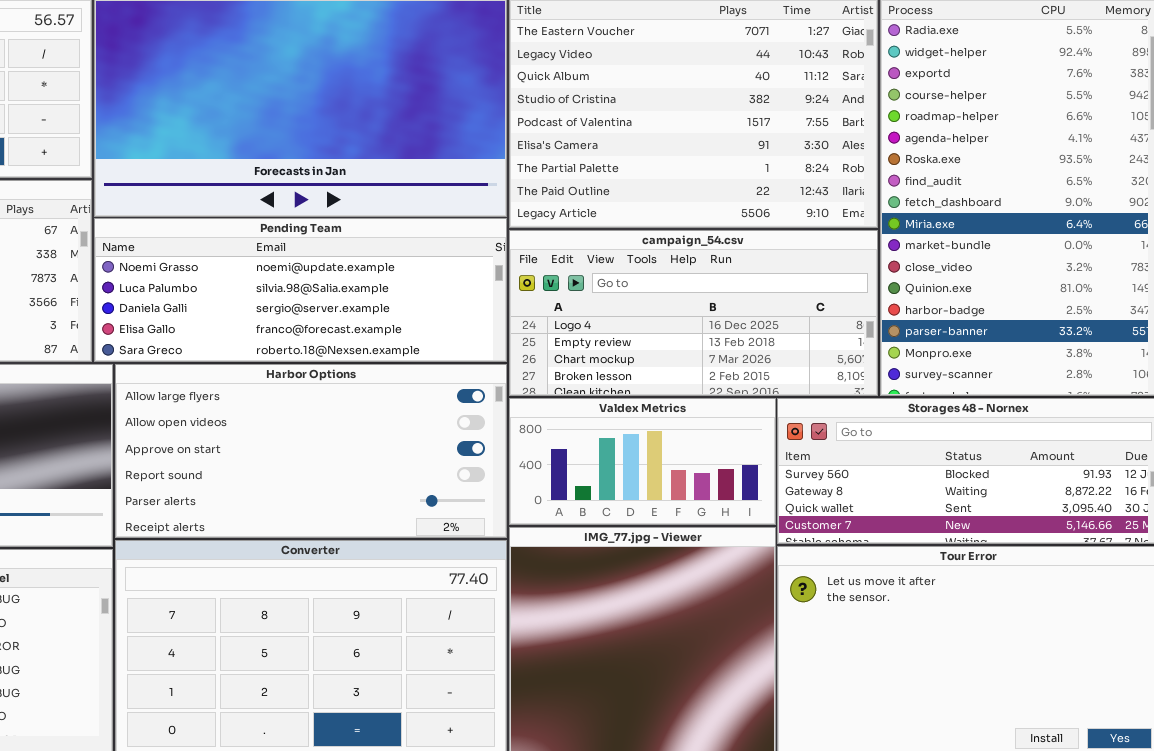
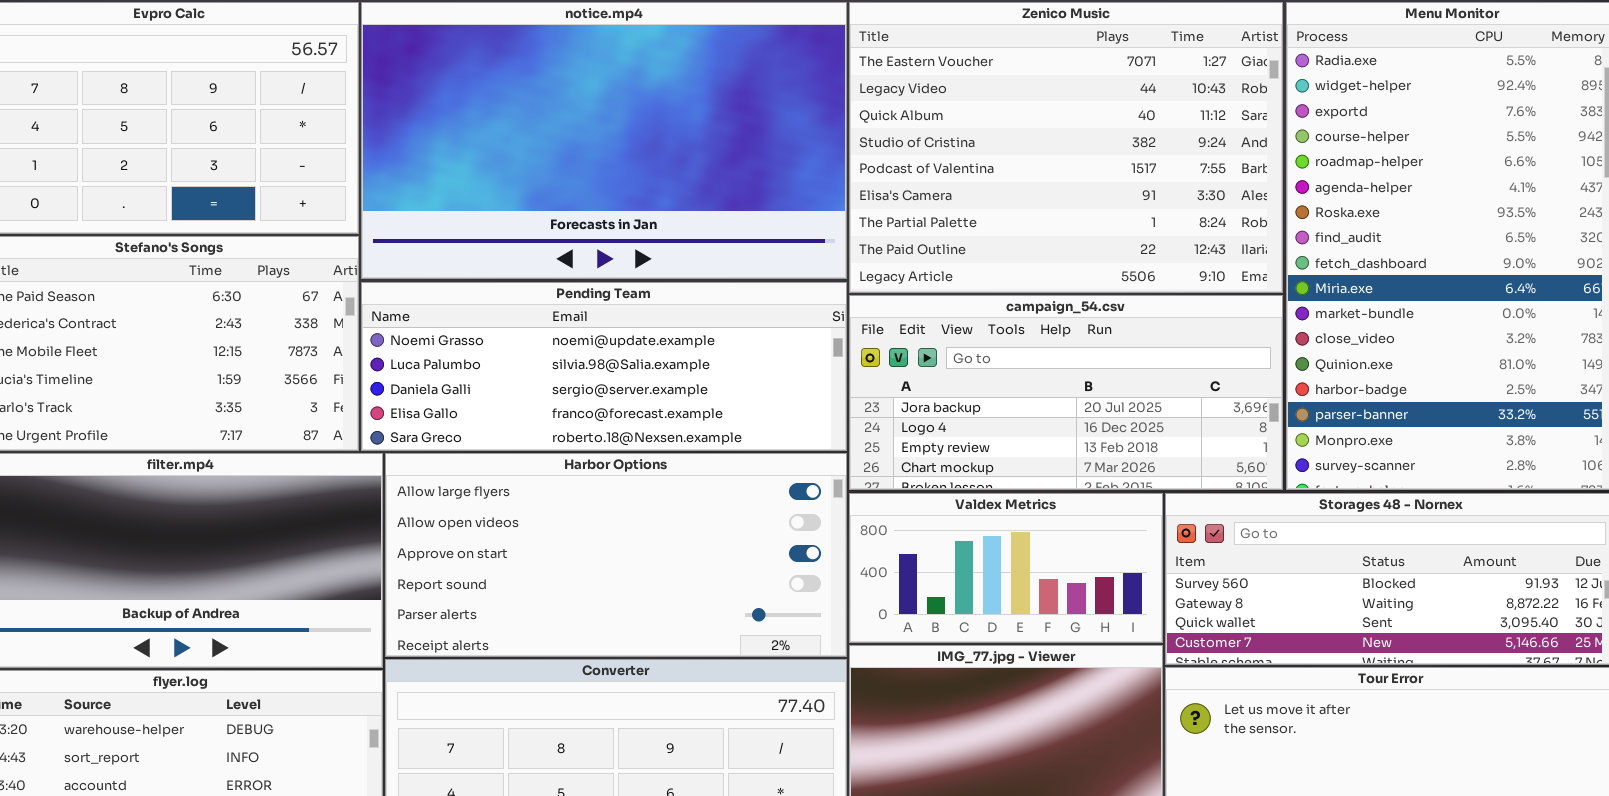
campaign_54.csv: [509,230,878,396] -> [849,295,1283,490], scrolled up 1 row

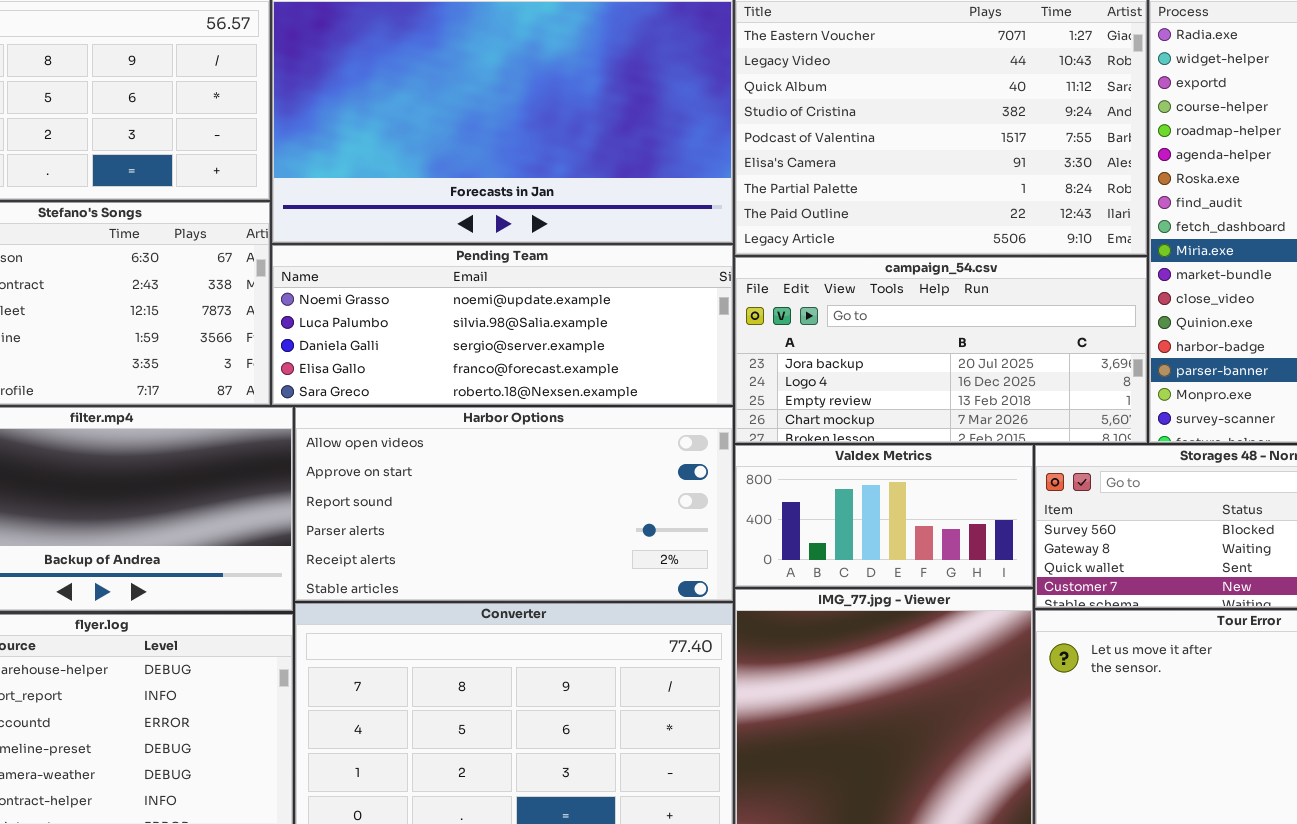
Harbor Options: [385,453,847,657] -> [295,407,733,601], scrolled down 1 row

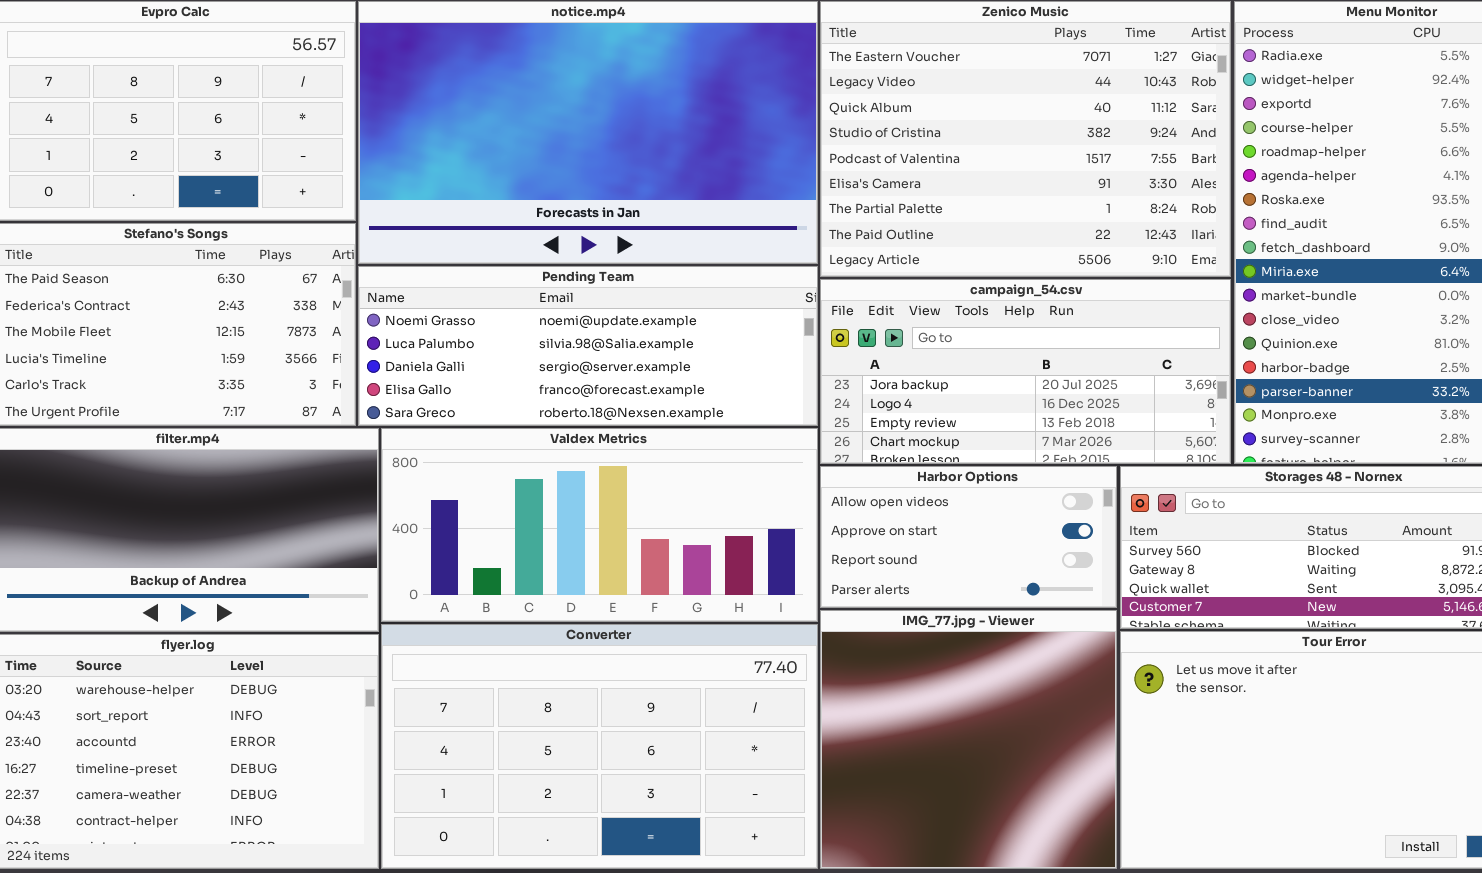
Harbor Options: [295,407,733,601] -> [820,466,1117,608], moved, resized
Valdex Metrics: [735,445,1033,587] -> [381,428,818,622], moved, resized

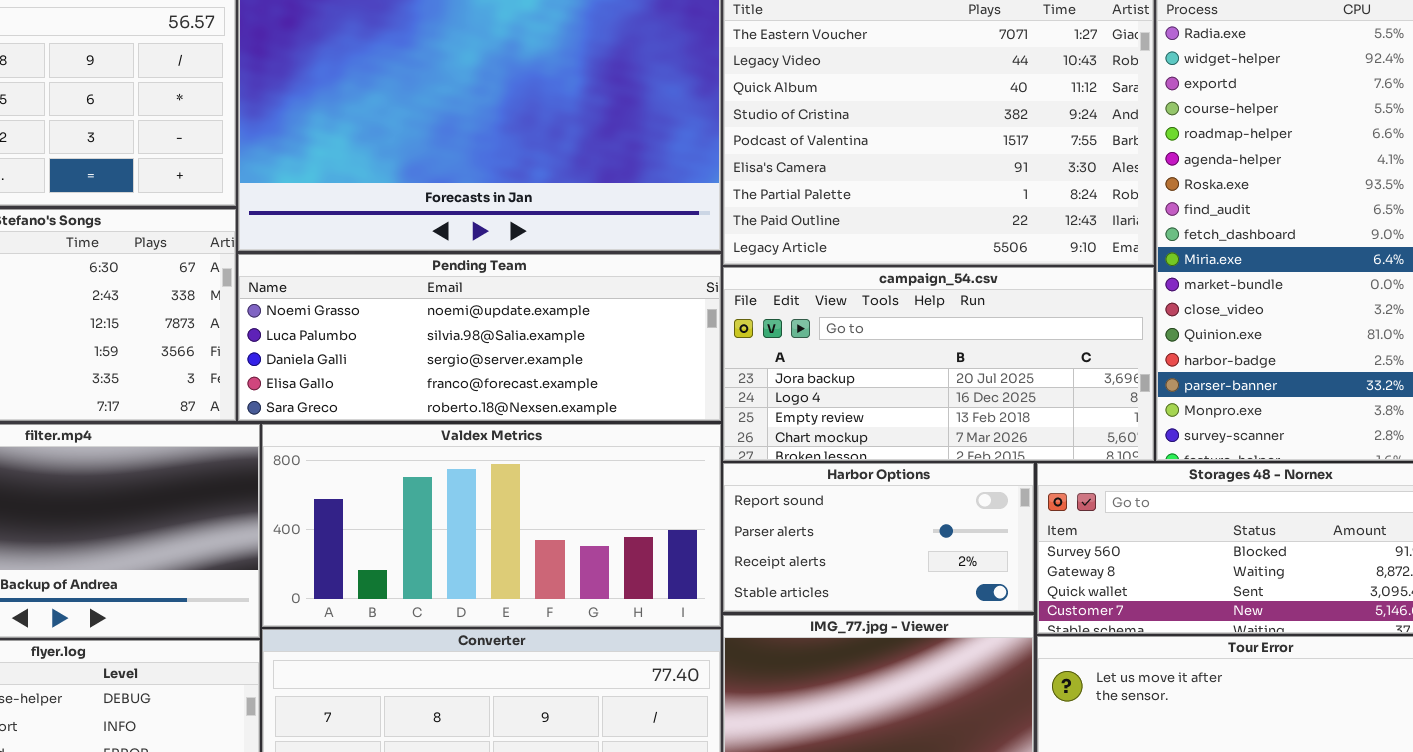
Harbor Options: [820,466,1117,608] -> [723,463,1034,612], scrolled down 2 rows

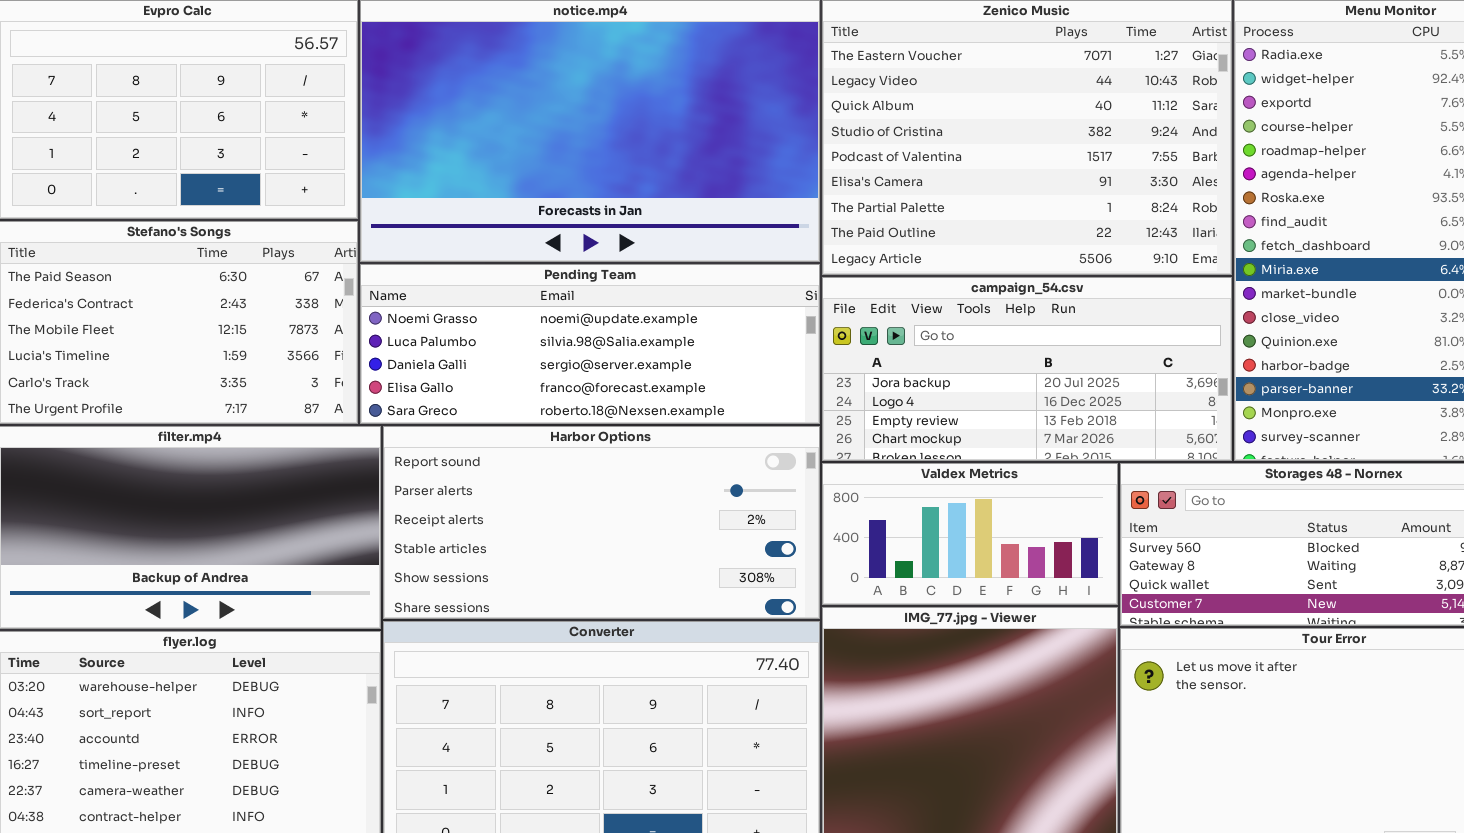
Valdex Metrics: [262,424,721,627] -> [822,463,1118,605], moved, resized
Harbor Options: [723,463,1034,612] -> [383,426,820,619], moved, resized

